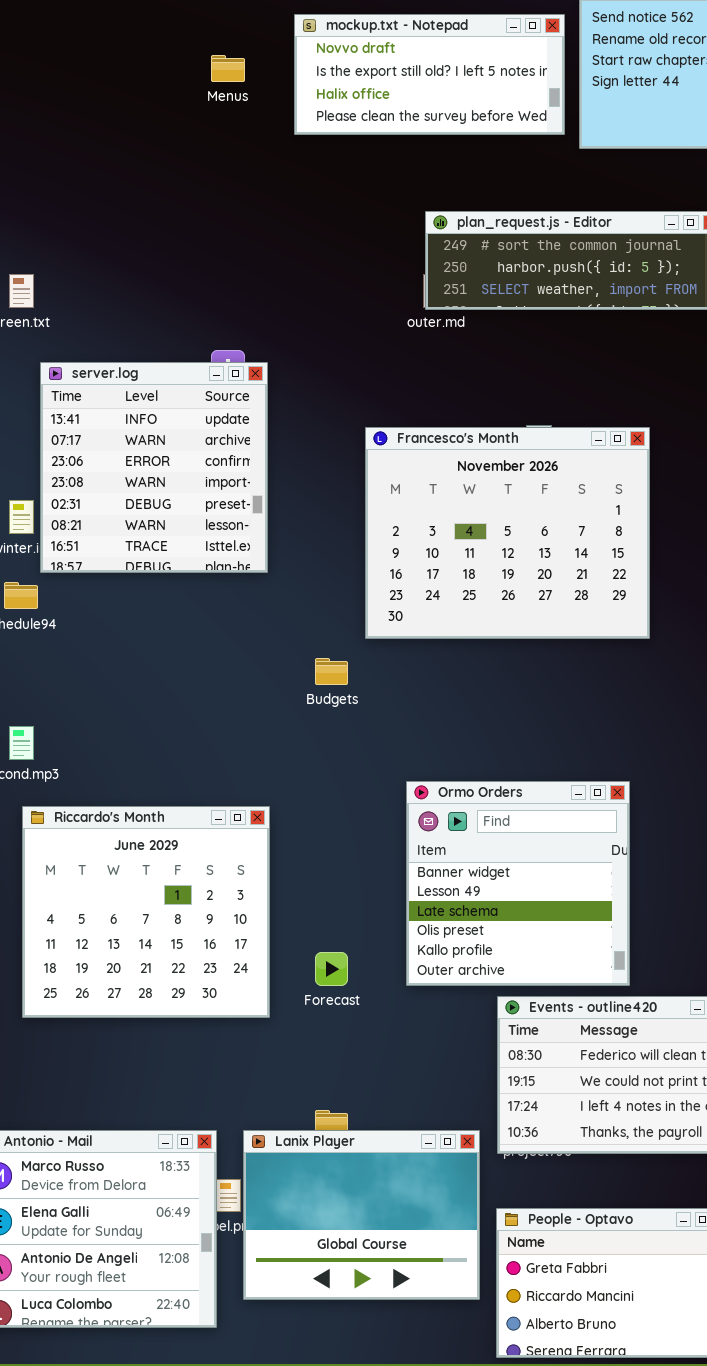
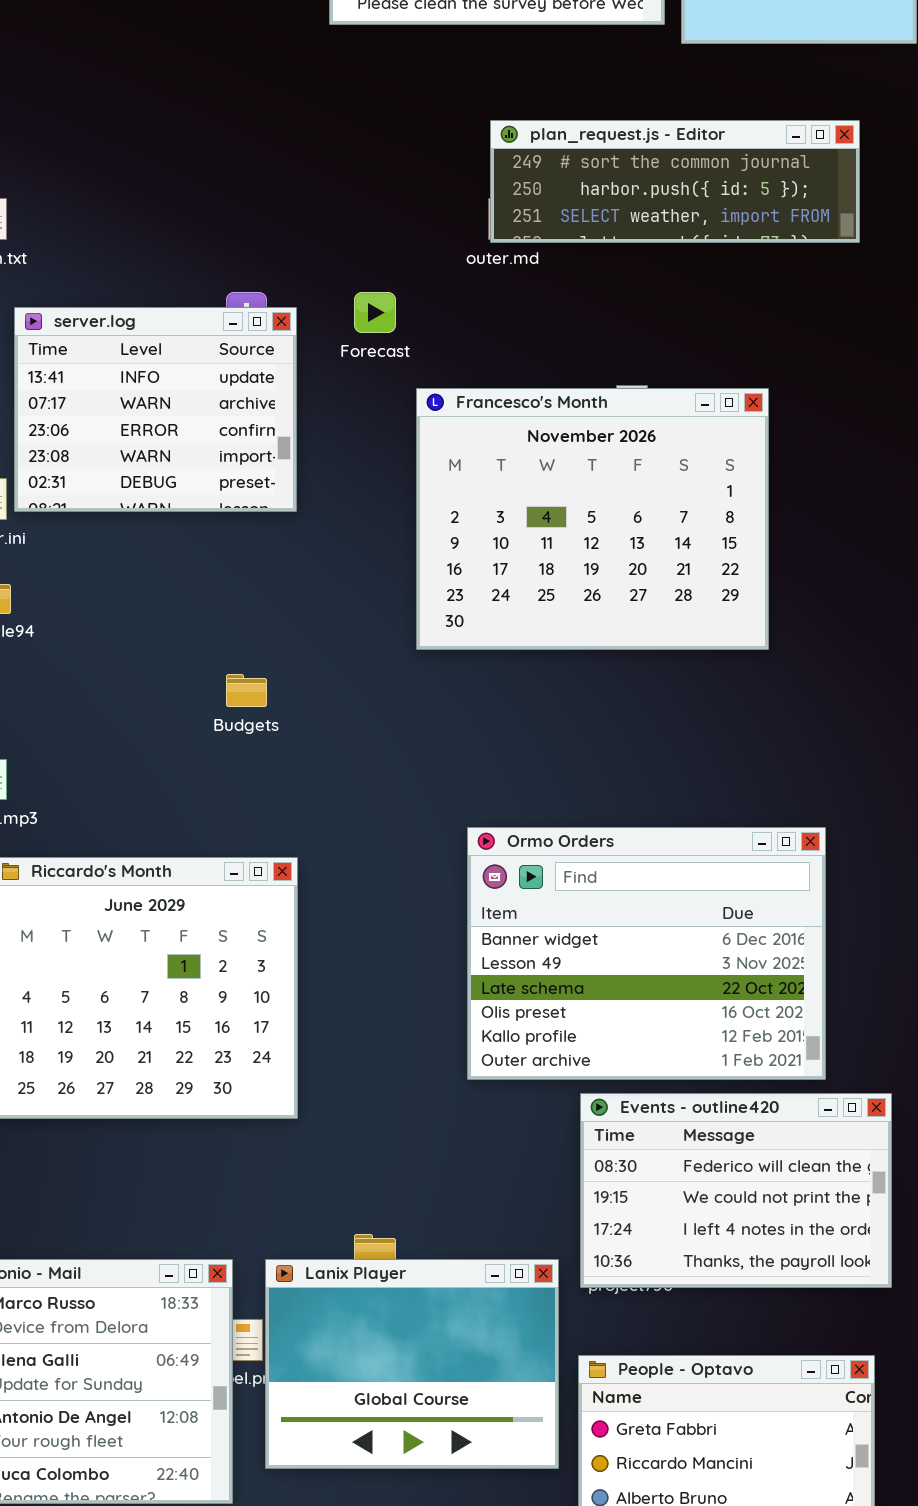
server.log: [40,362,268,573] -> [14,307,297,512], resized
Budgets: [315,658,348,685] -> [226,674,267,707], moved
Ormo Orders: [406,781,630,986] -> [467,827,826,1080], resized
Forecast: [315,952,348,986] -> [354,292,396,333], moved

